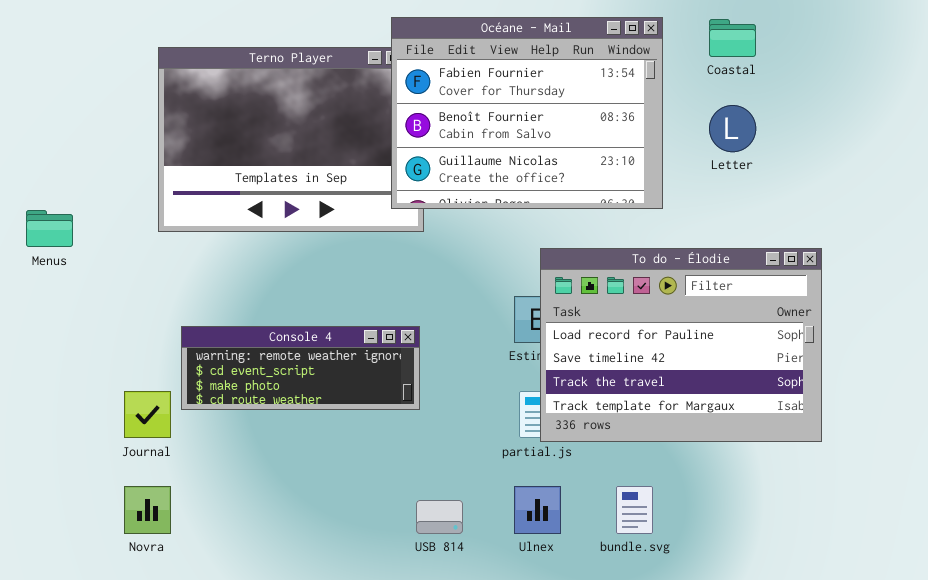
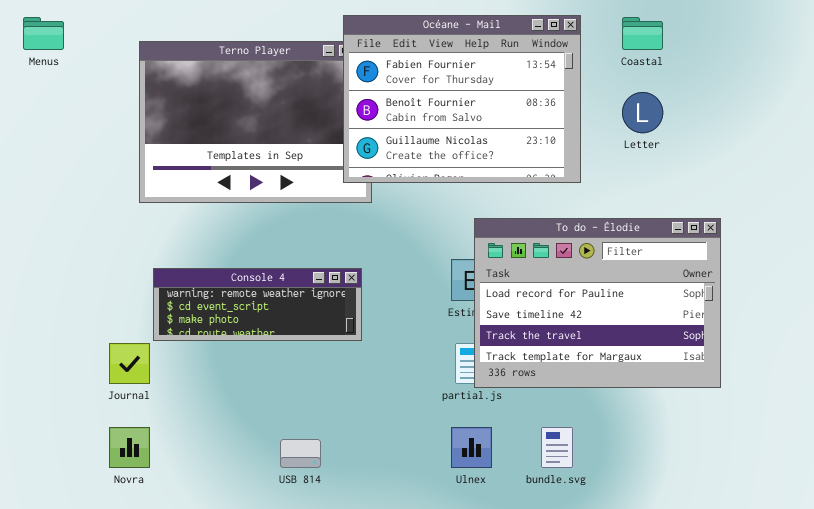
Menus: [26,210,73,247] -> [23,17,64,50], moved
Console 4: [181,326,420,410] -> [153,268,362,341], moved
USB 814: [416,500,463,534] -> [280,439,321,468], moved

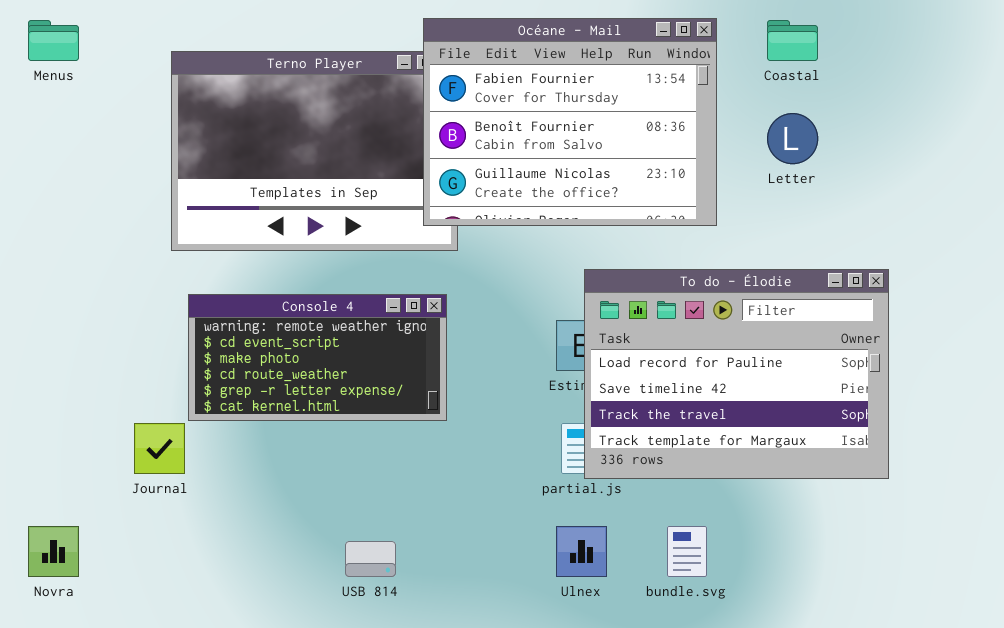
Console 4: [153,268,362,341] -> [188,294,447,421], resized
Novra: [109,427,150,468] -> [28,526,79,577], moved

